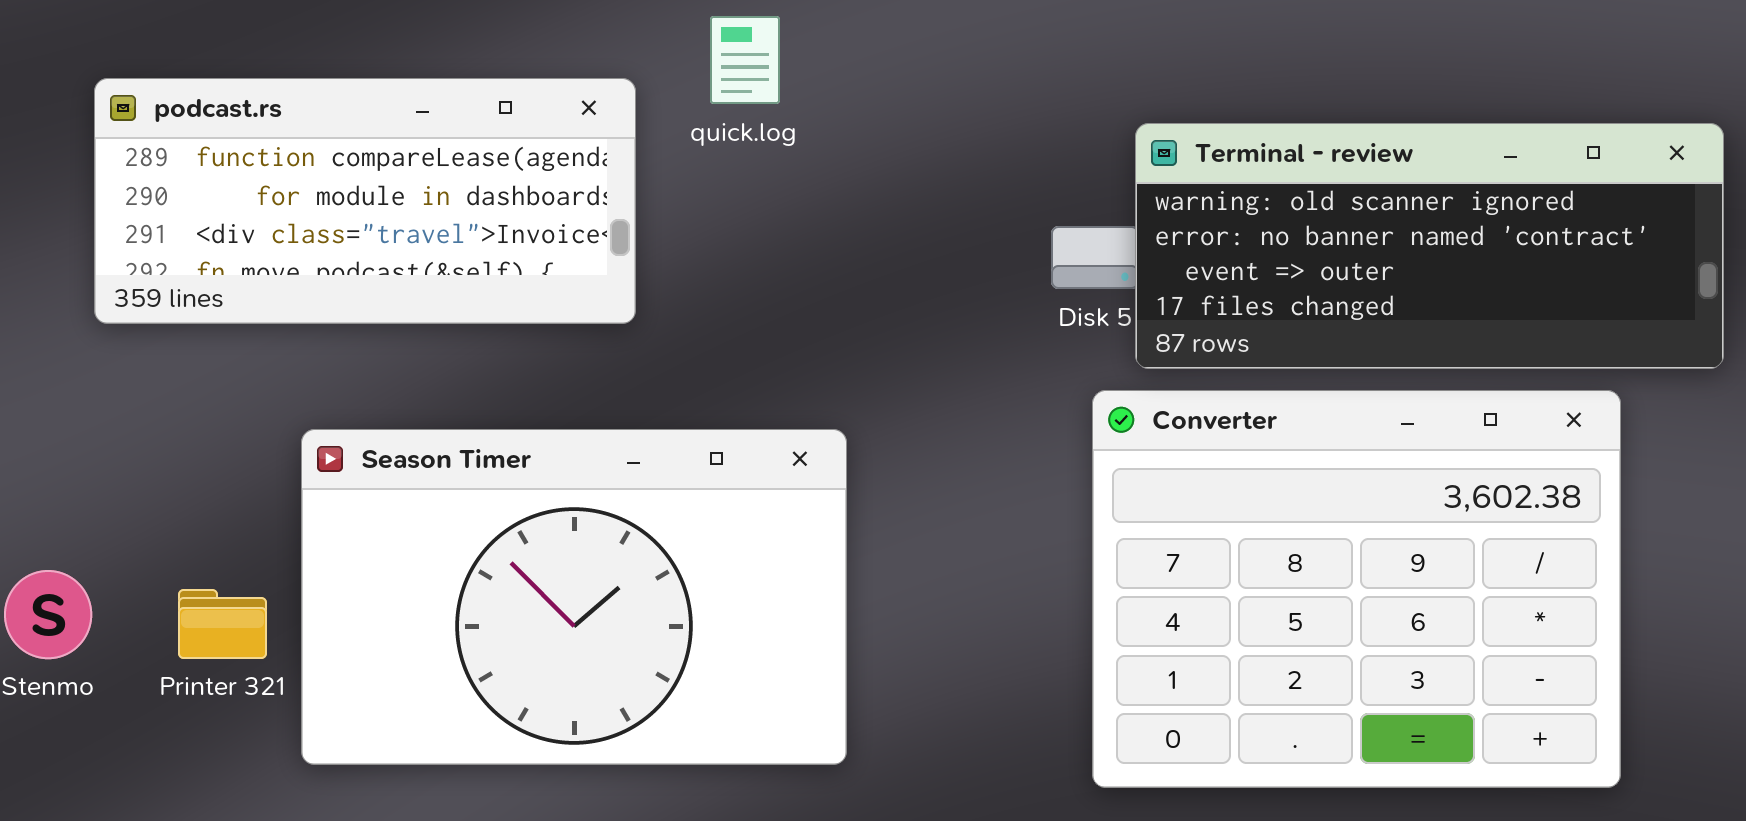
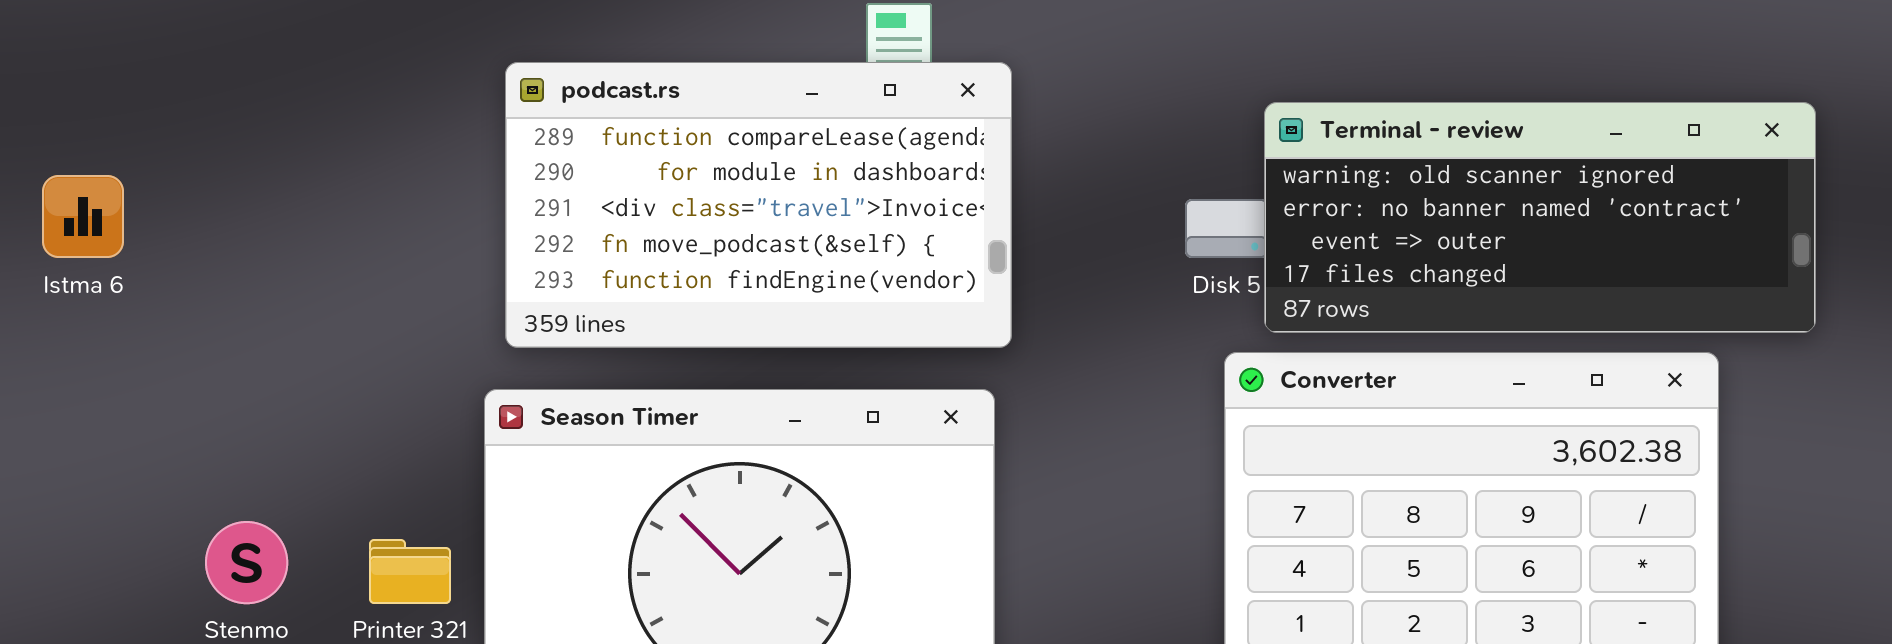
podcast.rs: [94,78,636,324] -> [505,62,1012,348], moved, resized

